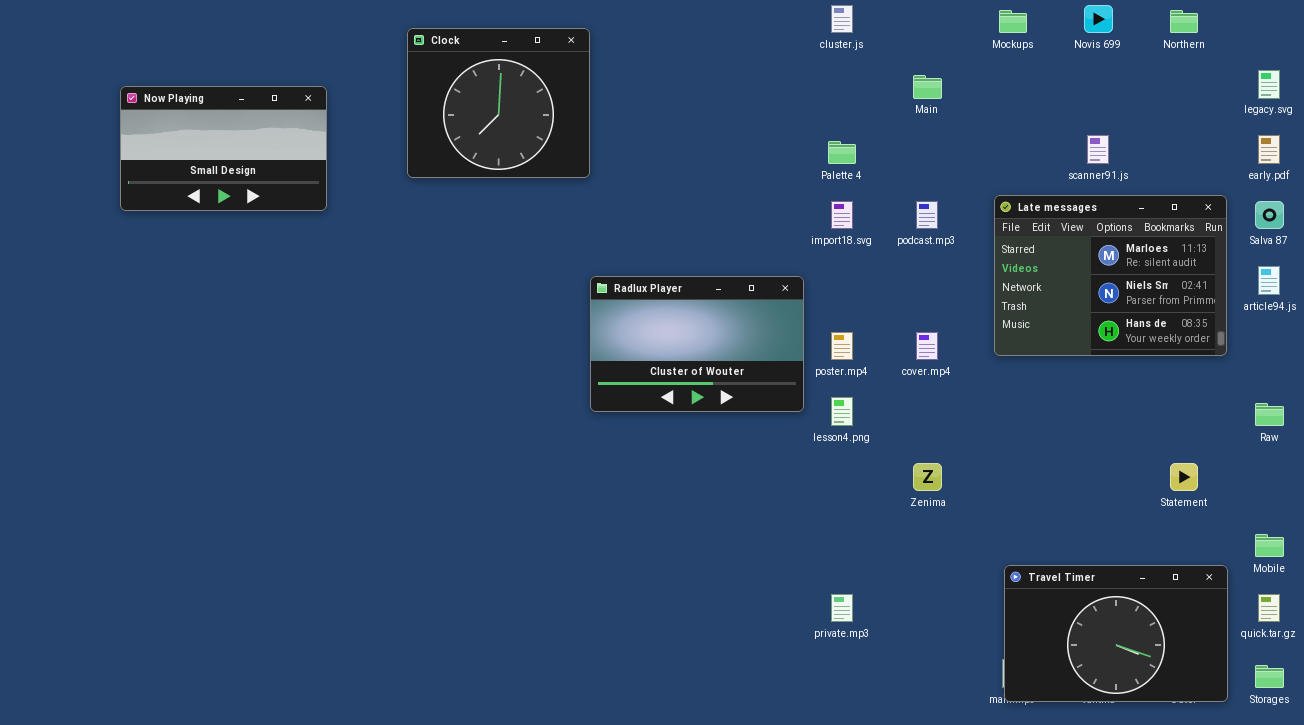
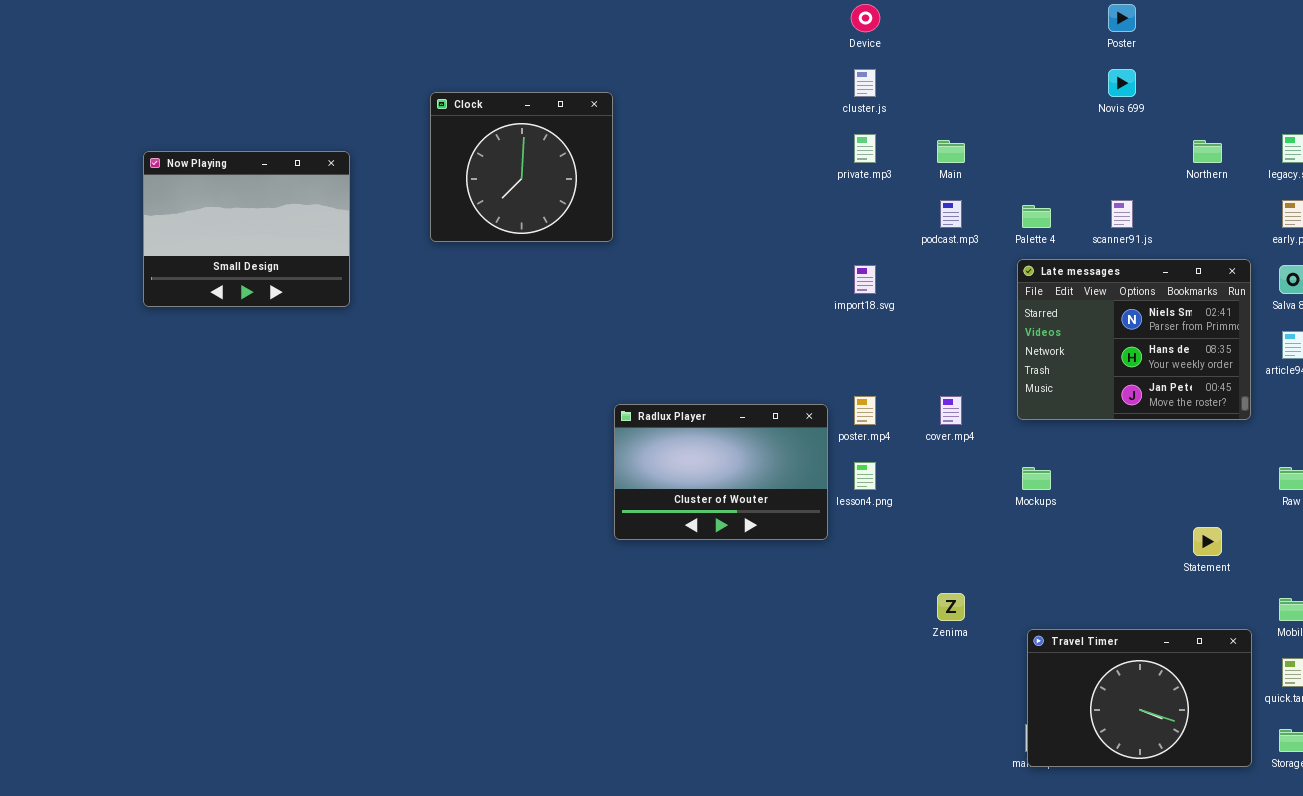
Mockups: [999,10,1027,33] -> [1022,467,1051,490], moved
Northern: [1170,10,1198,33] -> [1193,140,1222,163], moved
Now Playing: [120,86,327,211] -> [143,151,350,307], resized
Palette 4: [828,141,856,164] -> [1022,205,1051,228], moved
Late messages: [994,195,1227,356] -> [1017,259,1251,420], scrolled down 1 row
podcast.mp3: [916,201,938,229] -> [940,200,962,228], moved
Radlux Player: [590,276,804,412] -> [614,404,828,540], moved
Zenima: [913,463,942,491] -> [937,593,965,621], moved
private.mp3: [831,594,853,622] -> [854,134,876,163], moved

